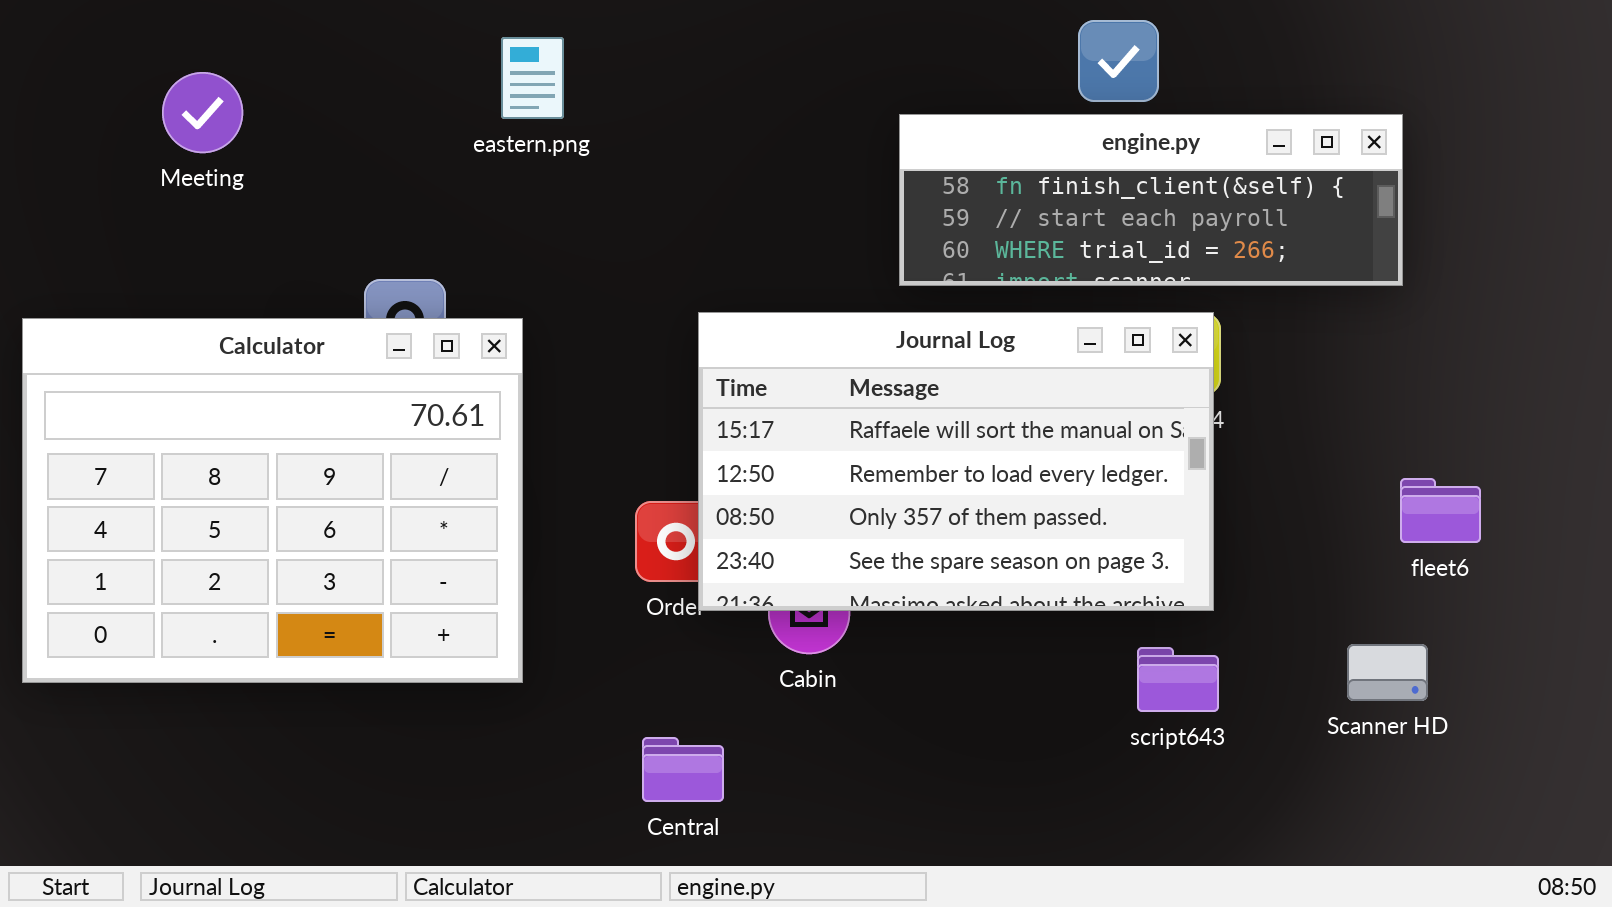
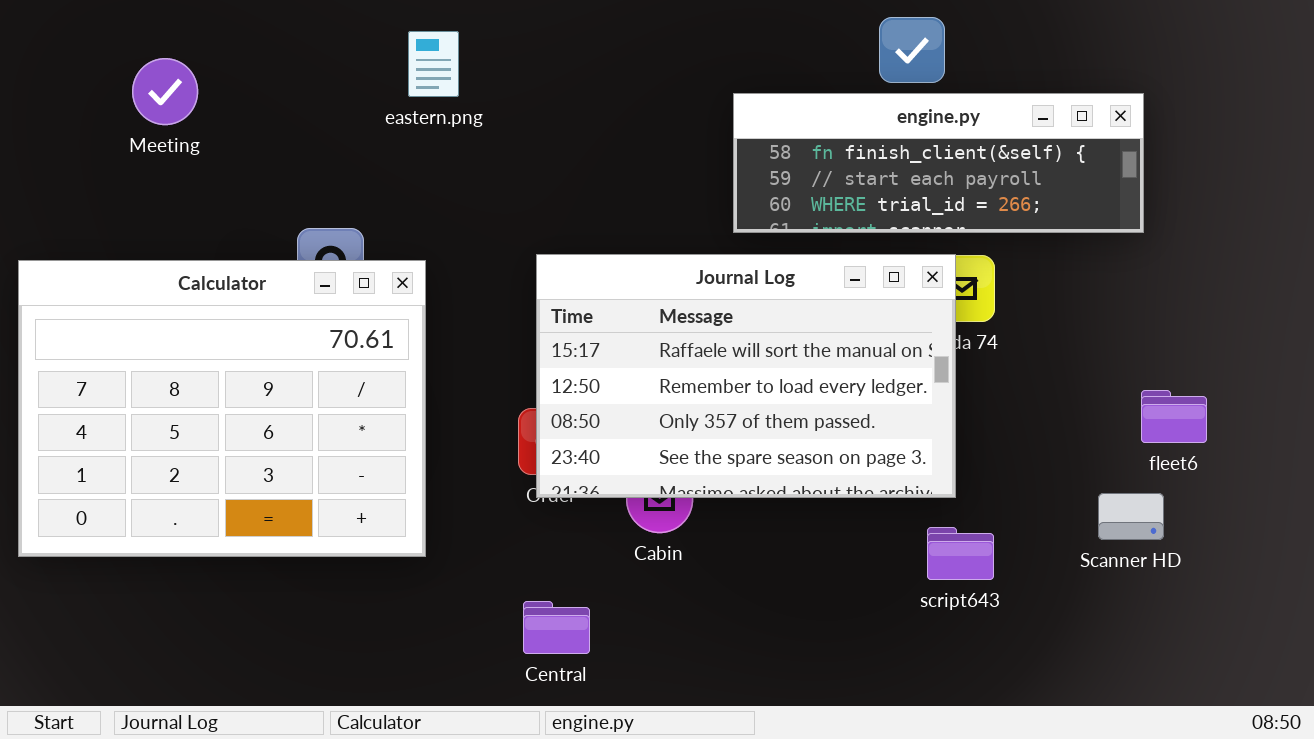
Journal Log: [698,312,1214,611] -> [536,254,956,498], moved
Scanner HD: [1347,644,1428,701] -> [1098,493,1164,540], moved

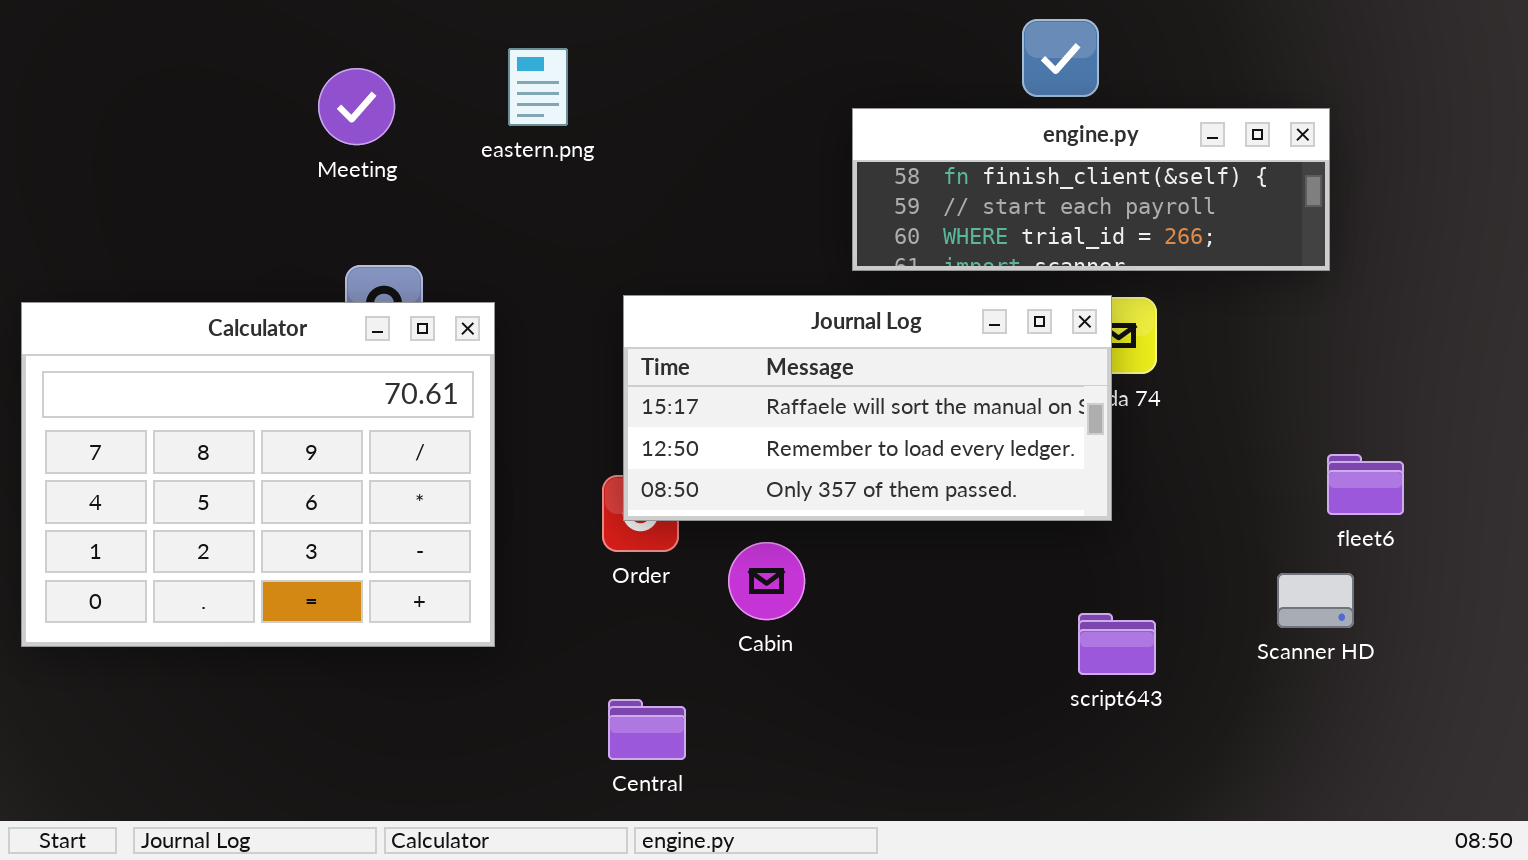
eastern.png: [408,31,459,97] -> [508,48,568,126], moved
Meeting: [132,58,198,125] -> [318,68,395,145], moved
Journal Log: [536,254,956,498] -> [623,295,1112,521], resized

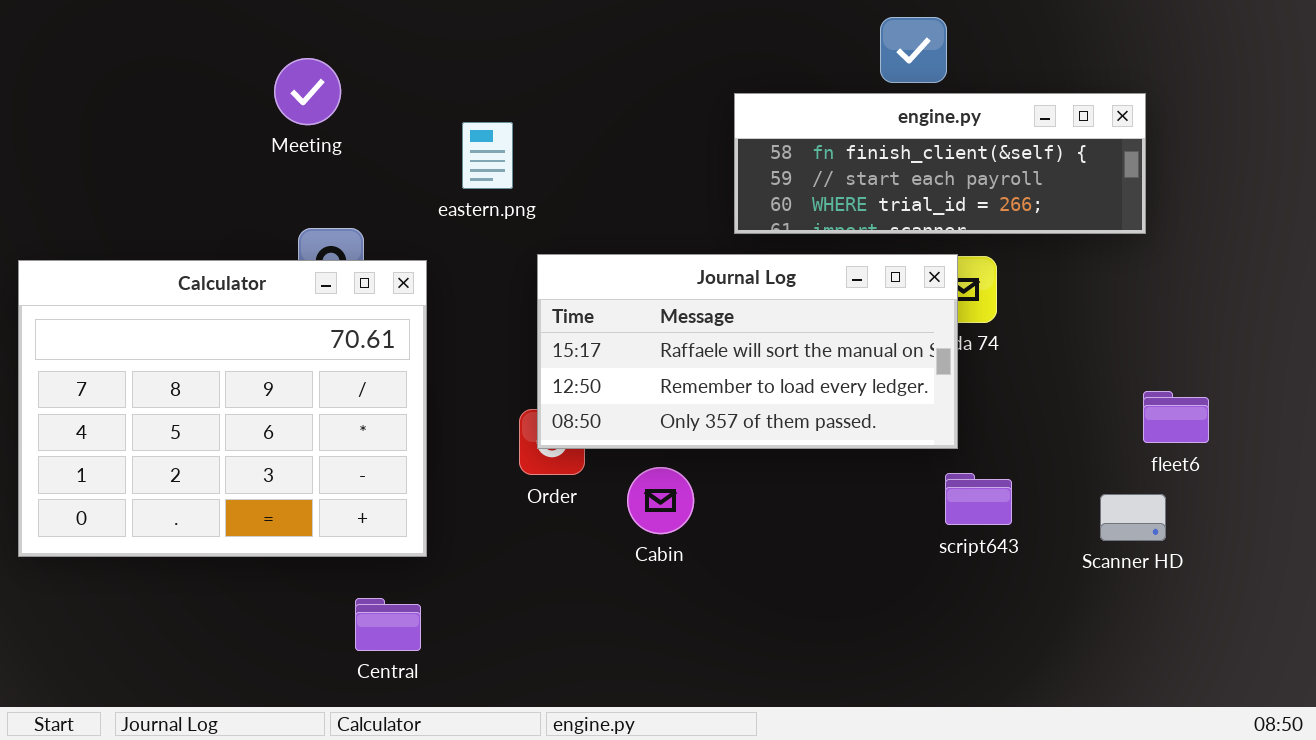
eastern.png: [508,48,568,126] -> [462,122,513,189], moved
script643: [1078,613,1156,675] -> [945,473,1012,525], moved
Central: [608,699,686,760] -> [355,598,421,651], moved

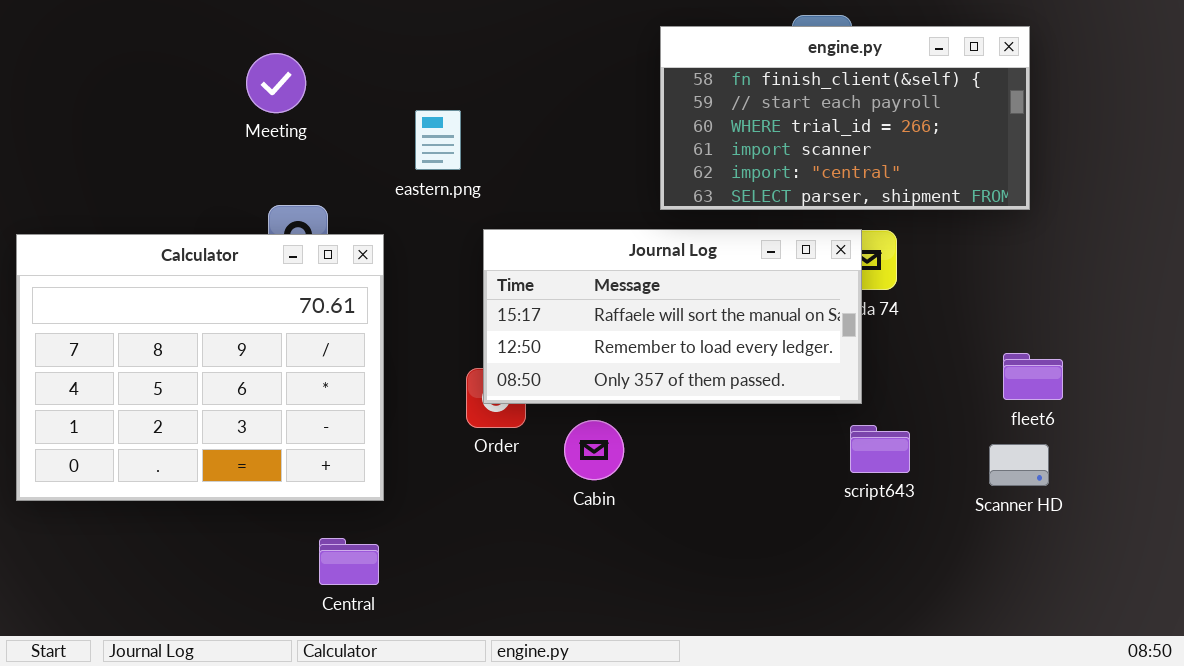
engine.py: [734,93,1146,234] -> [660,26,1030,210], resized
fleet6: [1143,391,1209,443] -> [1003,353,1063,400], moved

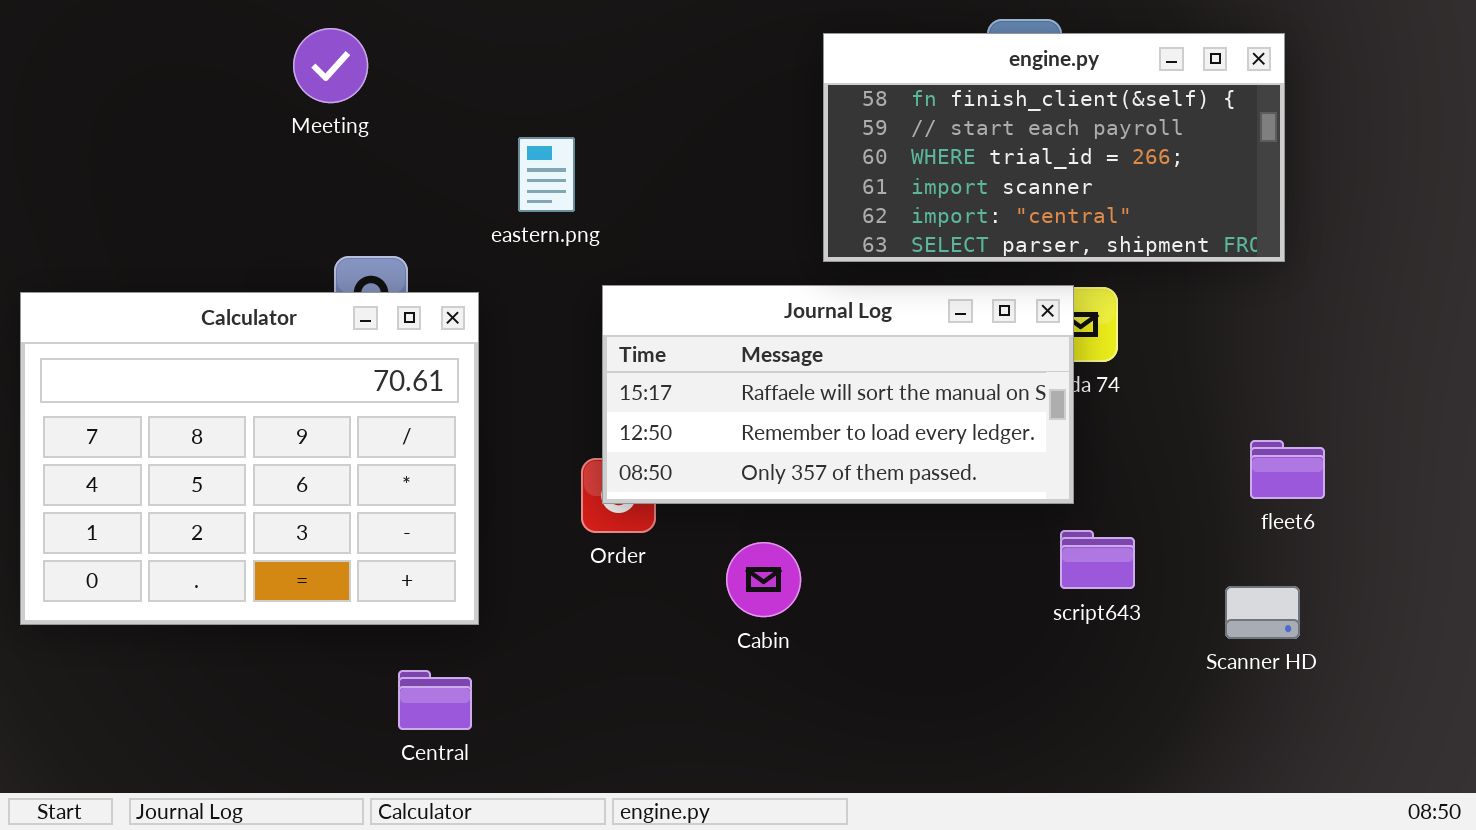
Meeting: [246,53,306,113] -> [293,28,368,103], moved
Cabin: [564,420,624,480] -> [726,542,801,617], moved
Scanner HD: [989,444,1049,486] -> [1225,586,1300,639], moved

